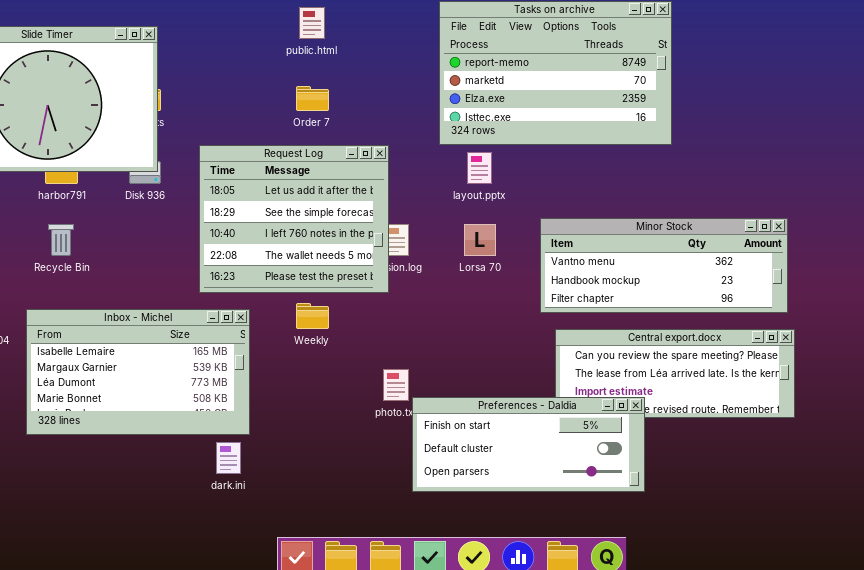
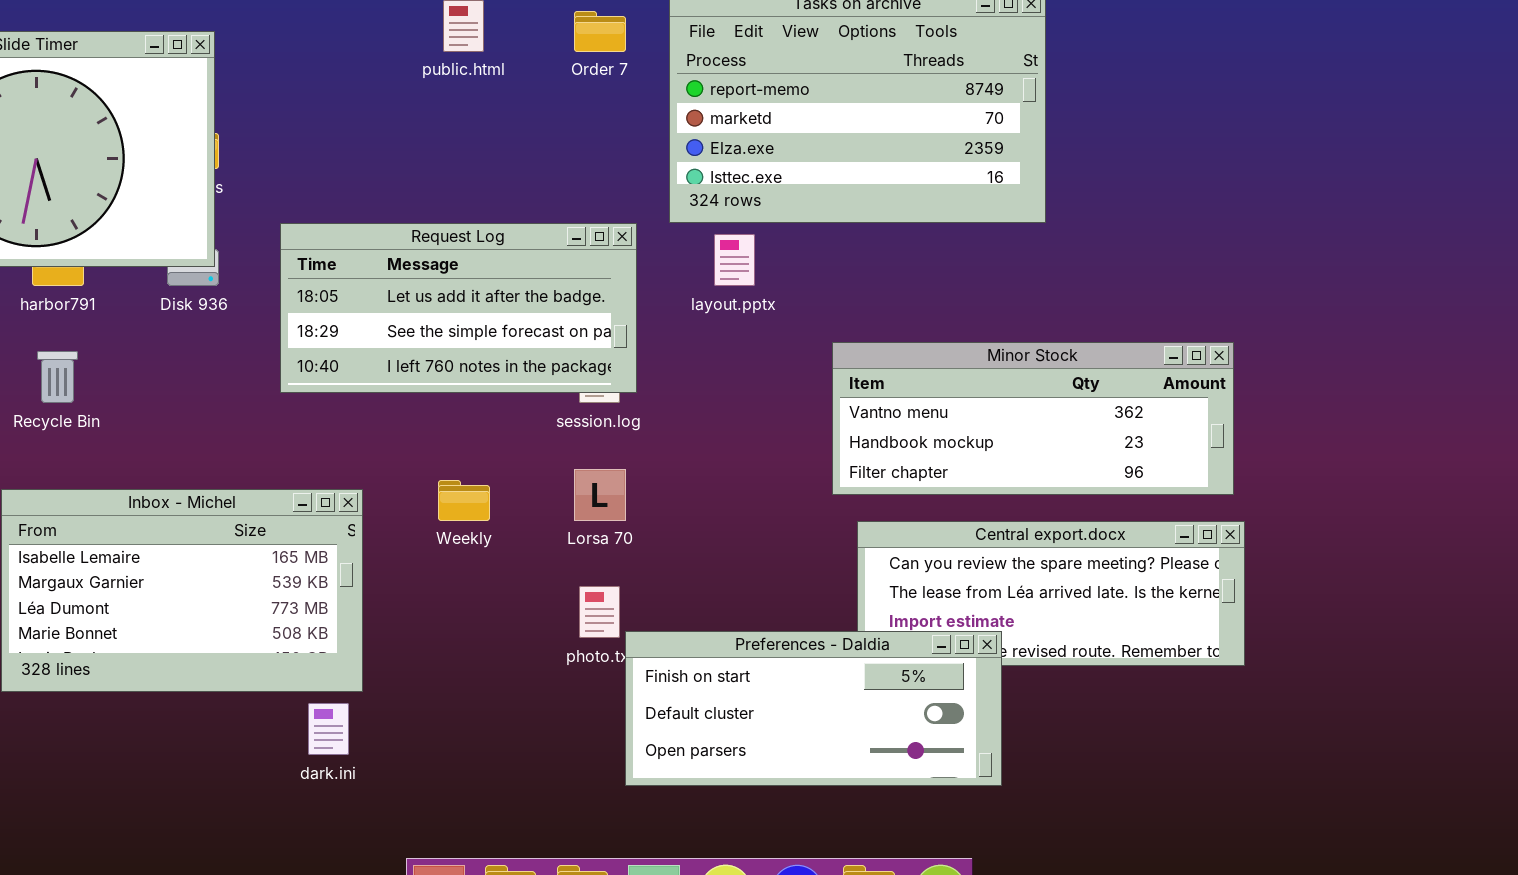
Order 7: [296,86,329,111] -> [574,11,626,52], moved
Request Log: [199,145,389,293] -> [280,223,637,393], resized
Lorsa 70: [464,224,496,256] -> [574,469,626,521], moved

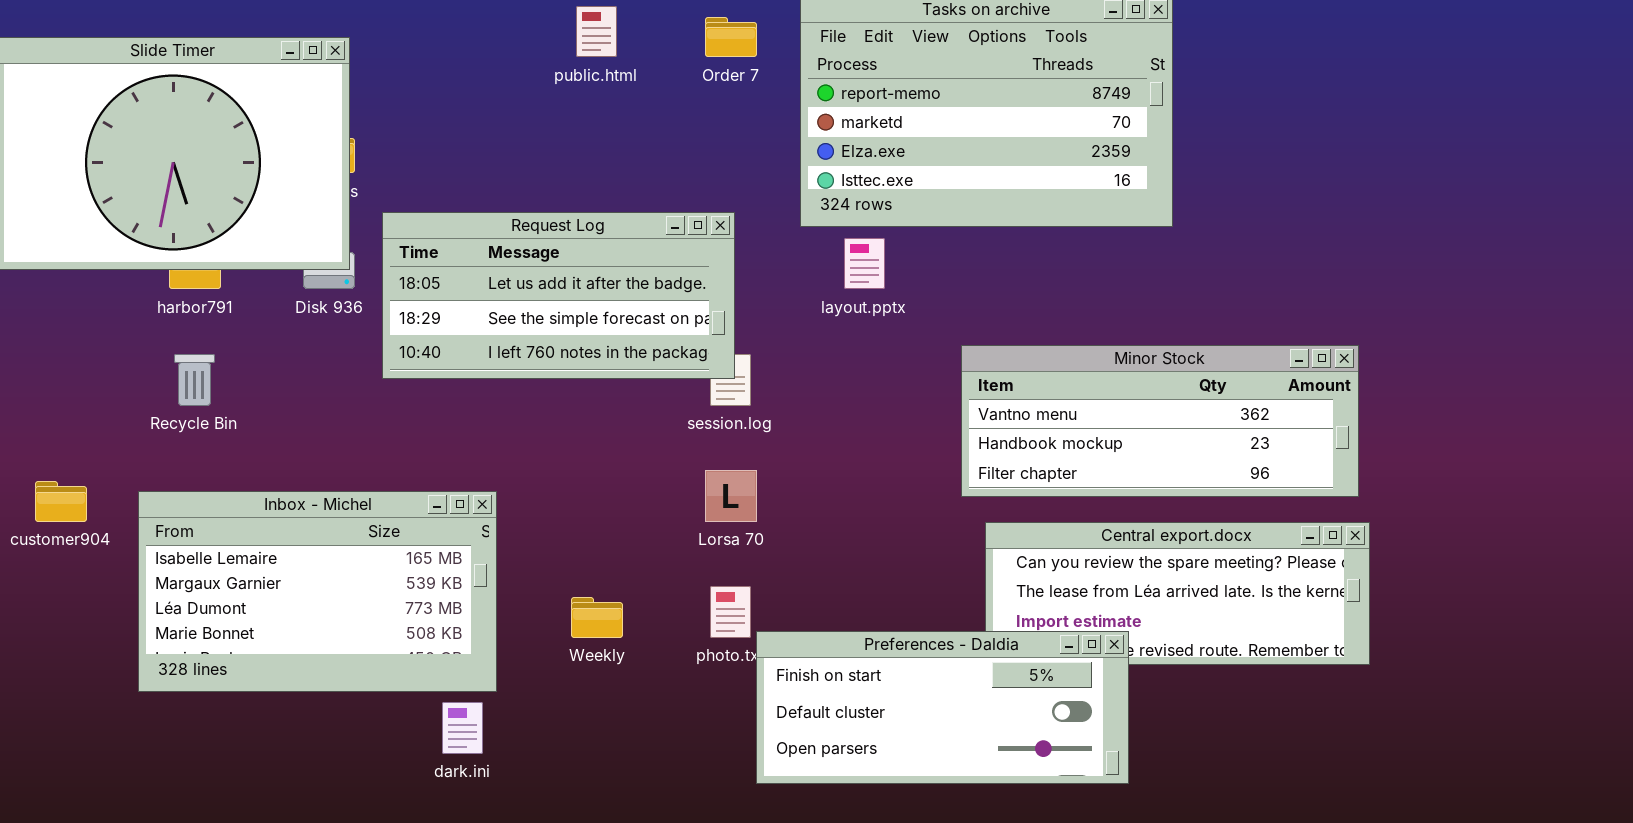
Request Log: [280,223,637,393] -> [382,212,735,379], moved
Weekly: [438,480,490,521] -> [571,597,623,638], moved

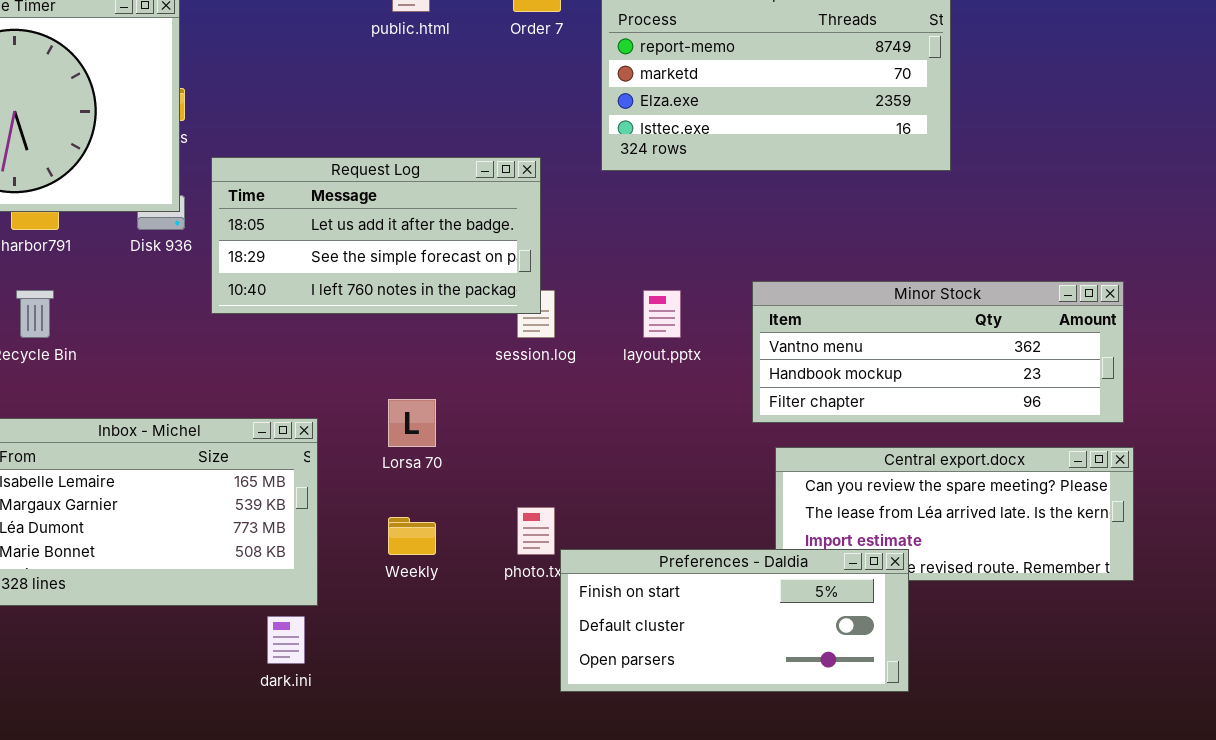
layout.pptx: [844,238,885,289] -> [643,290,681,338], moved
Lorsa 70: [705,470,757,522] -> [388,399,436,447], moved

